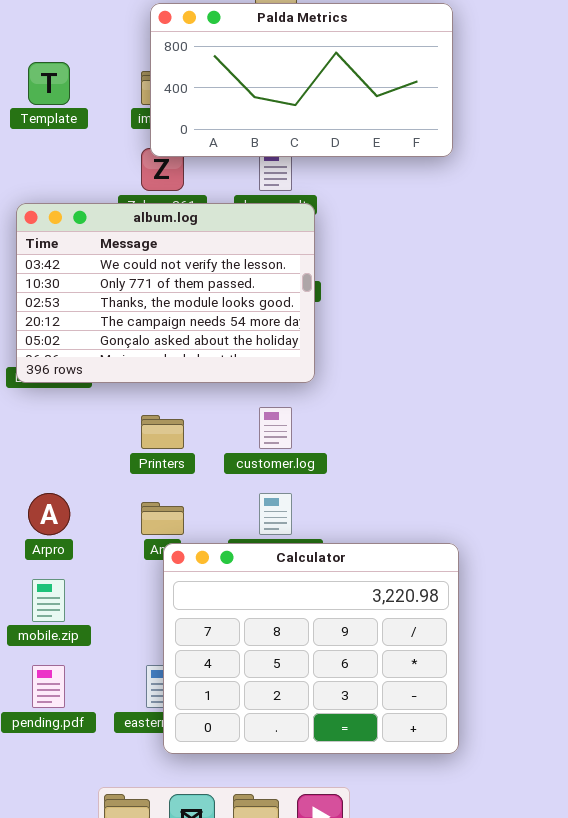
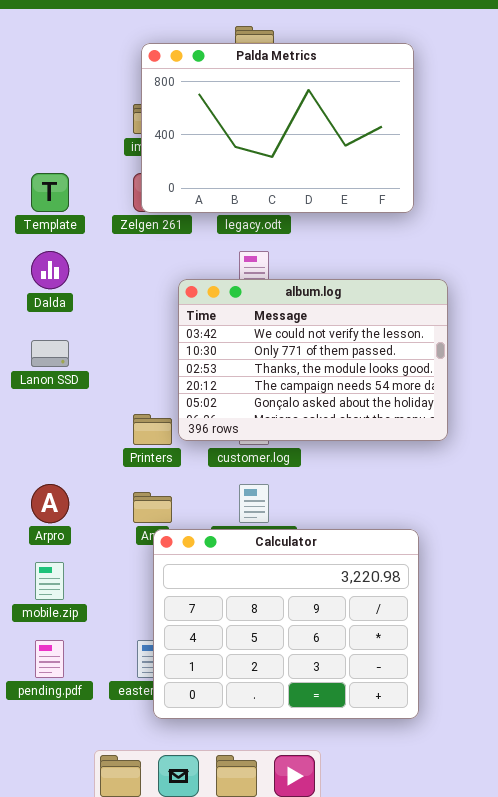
Palda Metrics: [150,3,453,157] -> [141,43,414,213], resized
Template: [28,62,70,105] -> [31,173,69,212], moved
album.log: [16,203,315,383] -> [178,279,448,441], moved

